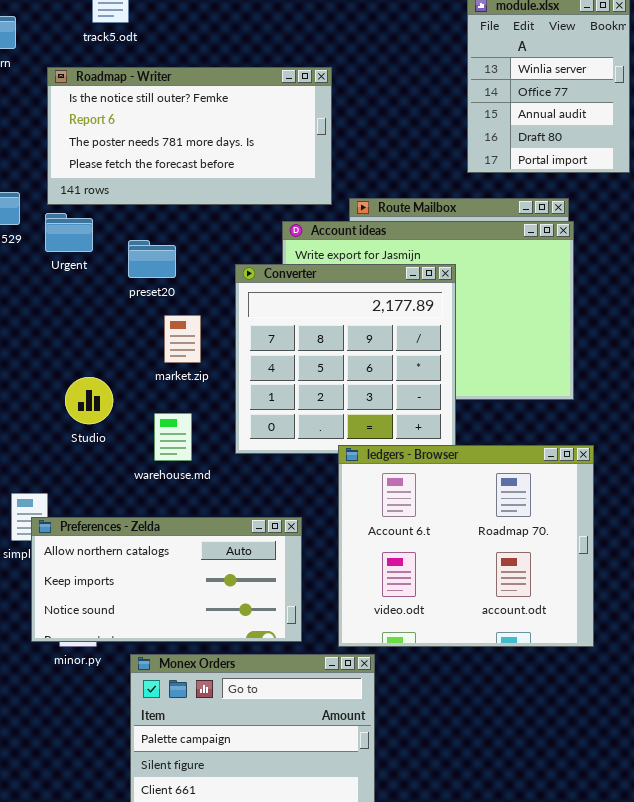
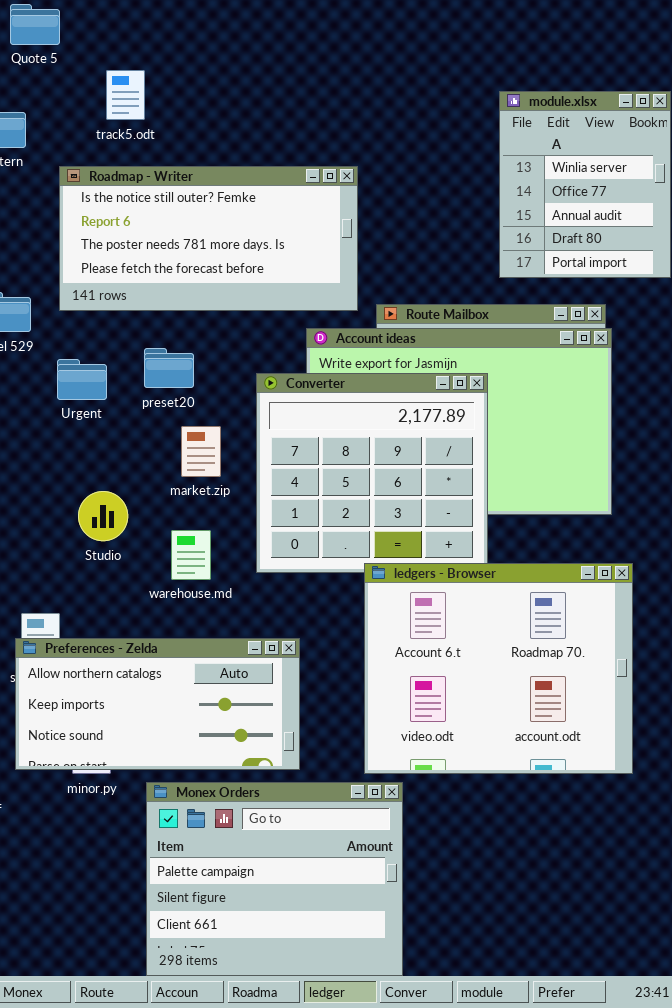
Urgent: [45,213,93,252] -> [57,359,107,400], moved
Preferences - Zelda: [31,517,302,642] -> [15,638,300,770], moved

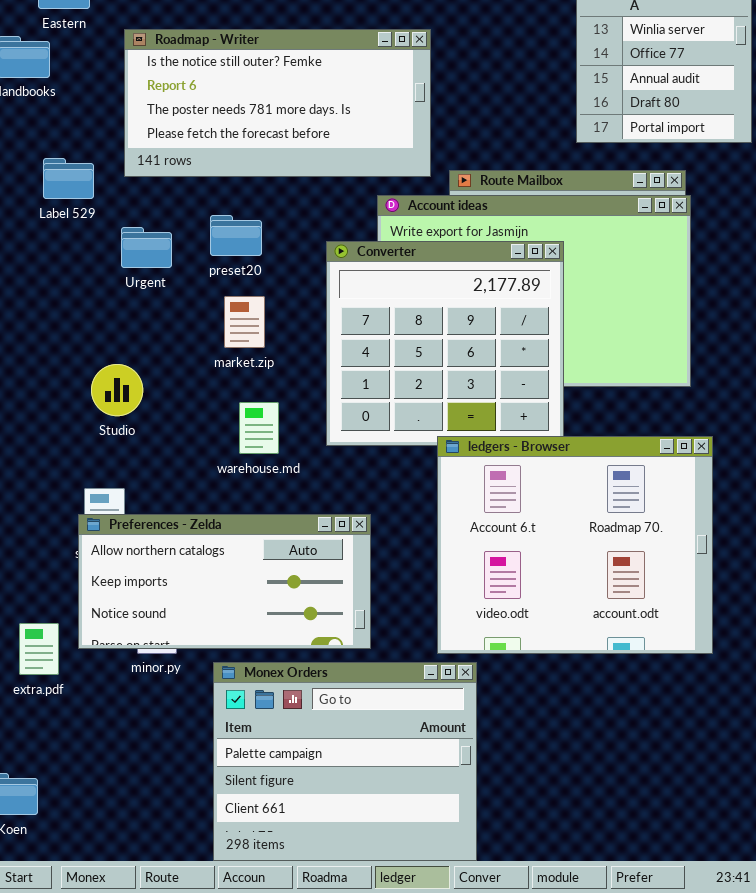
market.zip: [181,426,221,477] -> [224,296,265,348], moved
Studio: [78,491,128,541] -> [91,364,143,416], moved

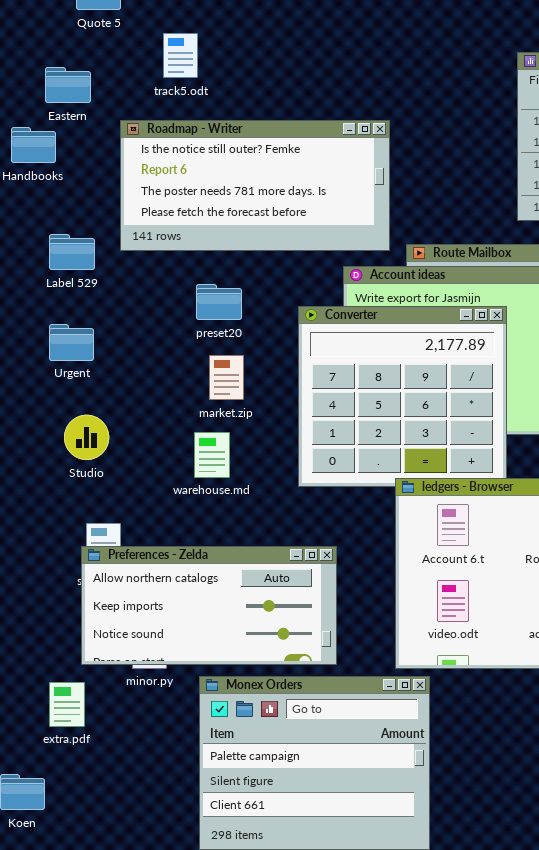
Urgent: [121,227,172,268] -> [49,324,94,361], moved
Studio: [91,364,143,416] -> [64,415,109,460], moved
warehouse.md: [239,402,279,454] -> [194,432,230,478], moved
extra.pdf: [19,623,59,675] -> [49,682,85,727], moved

